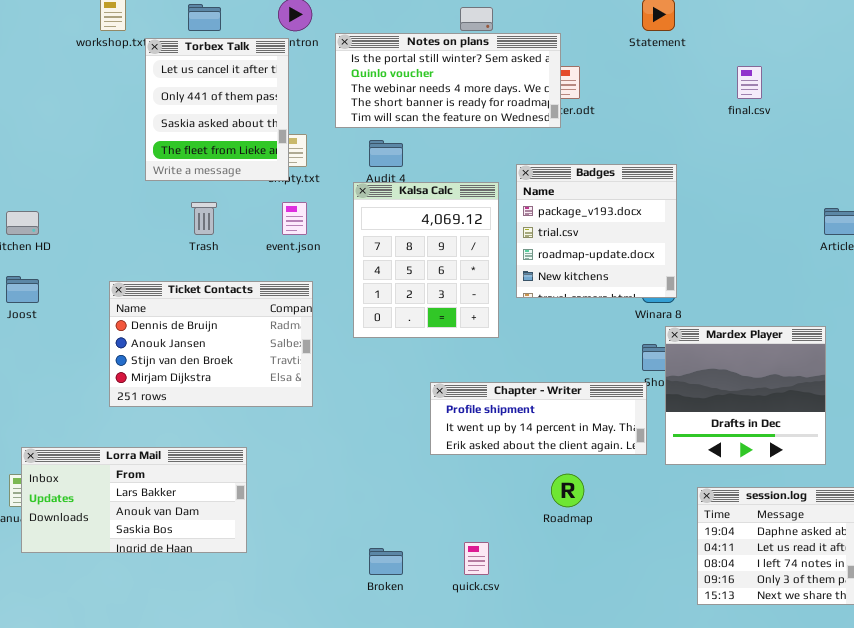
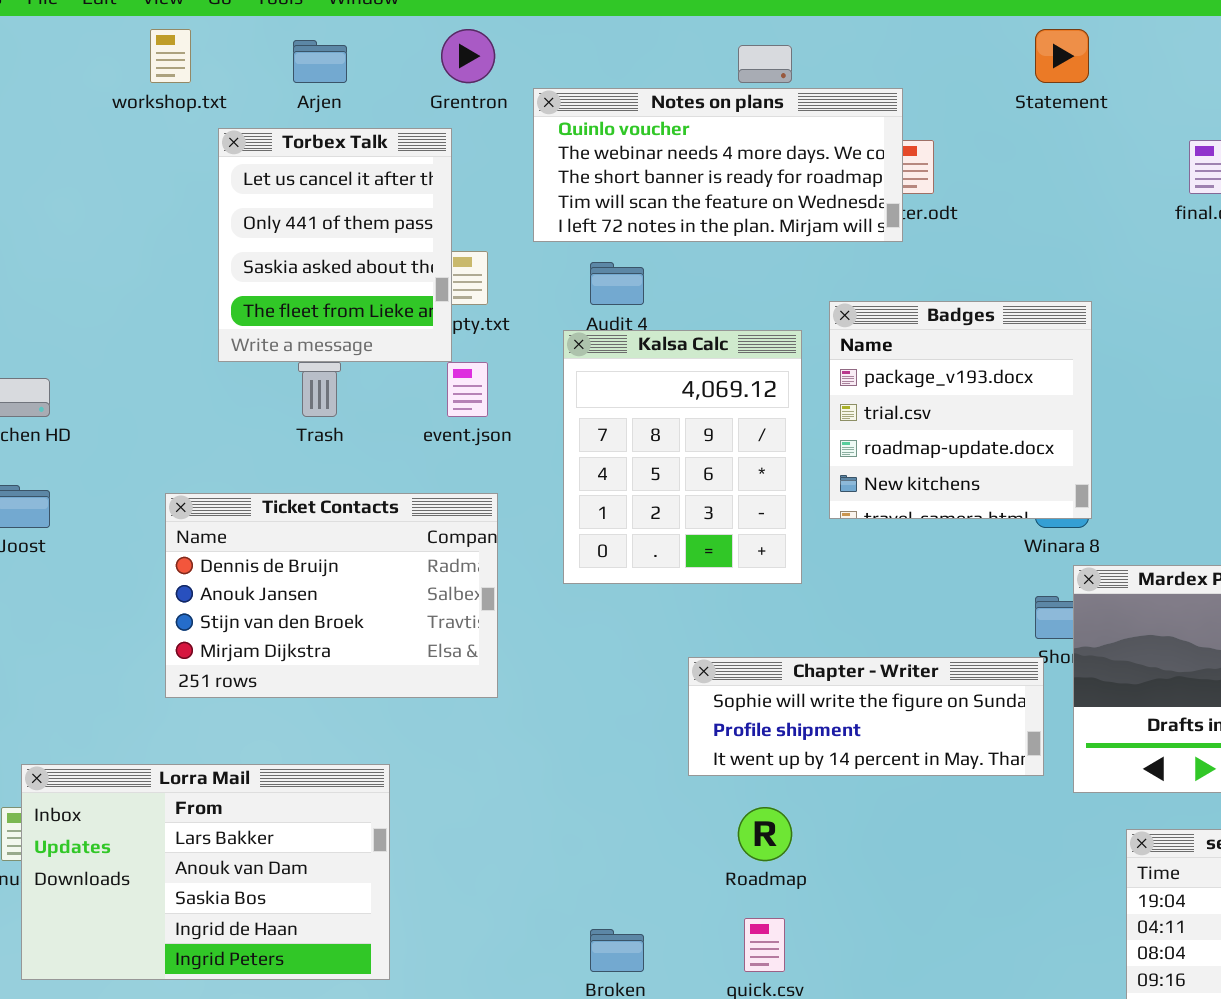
Notes on plans: [335,33,561,128] -> [533,88,903,242], scrolled down 1 row
Torbex Talk: [145,38,289,181] -> [218,128,452,362], moved
Chapter - Writer: [430,382,647,455] -> [688,657,1044,776], scrolled up 1 row
Lorra Mail: [21,447,247,553] -> [21,764,390,980], resized
Roadmap: [551,474,584,507] -> [738,807,792,861], moved

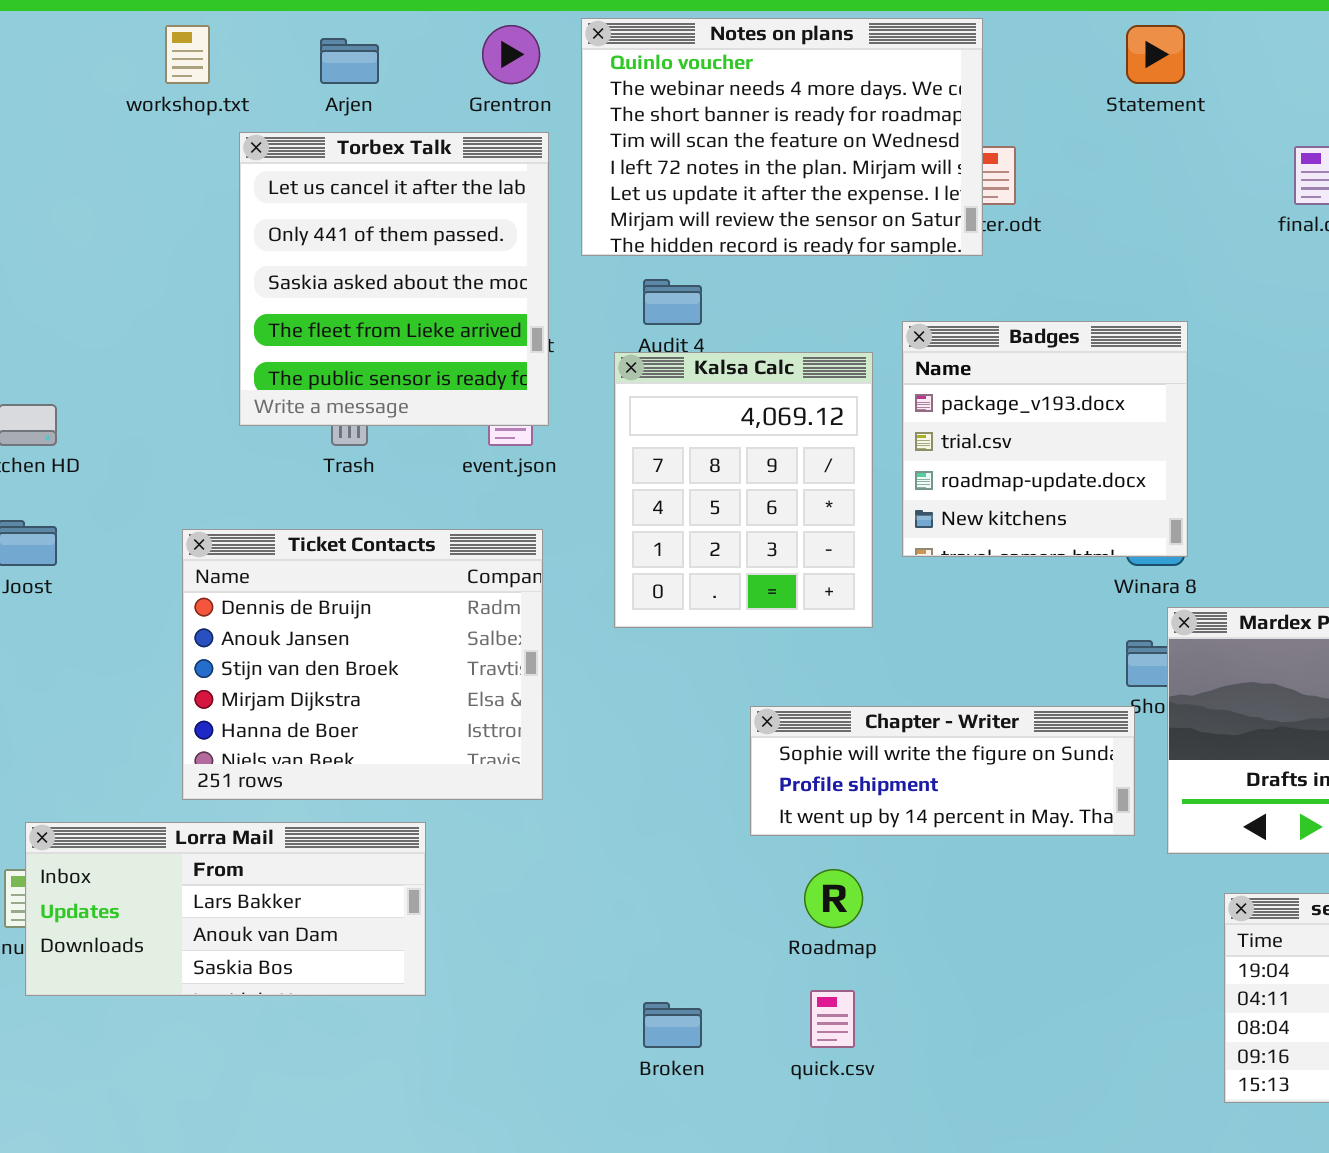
Notes on plans: [533,88,903,242] -> [581,18,983,256], resized
Torbex Talk: [218,128,452,362] -> [239,132,549,426], resized
Ticket Contacts: [165,493,498,698] -> [182,529,543,800], resized
Lorra Mail: [21,764,390,980] -> [25,822,426,996], resized

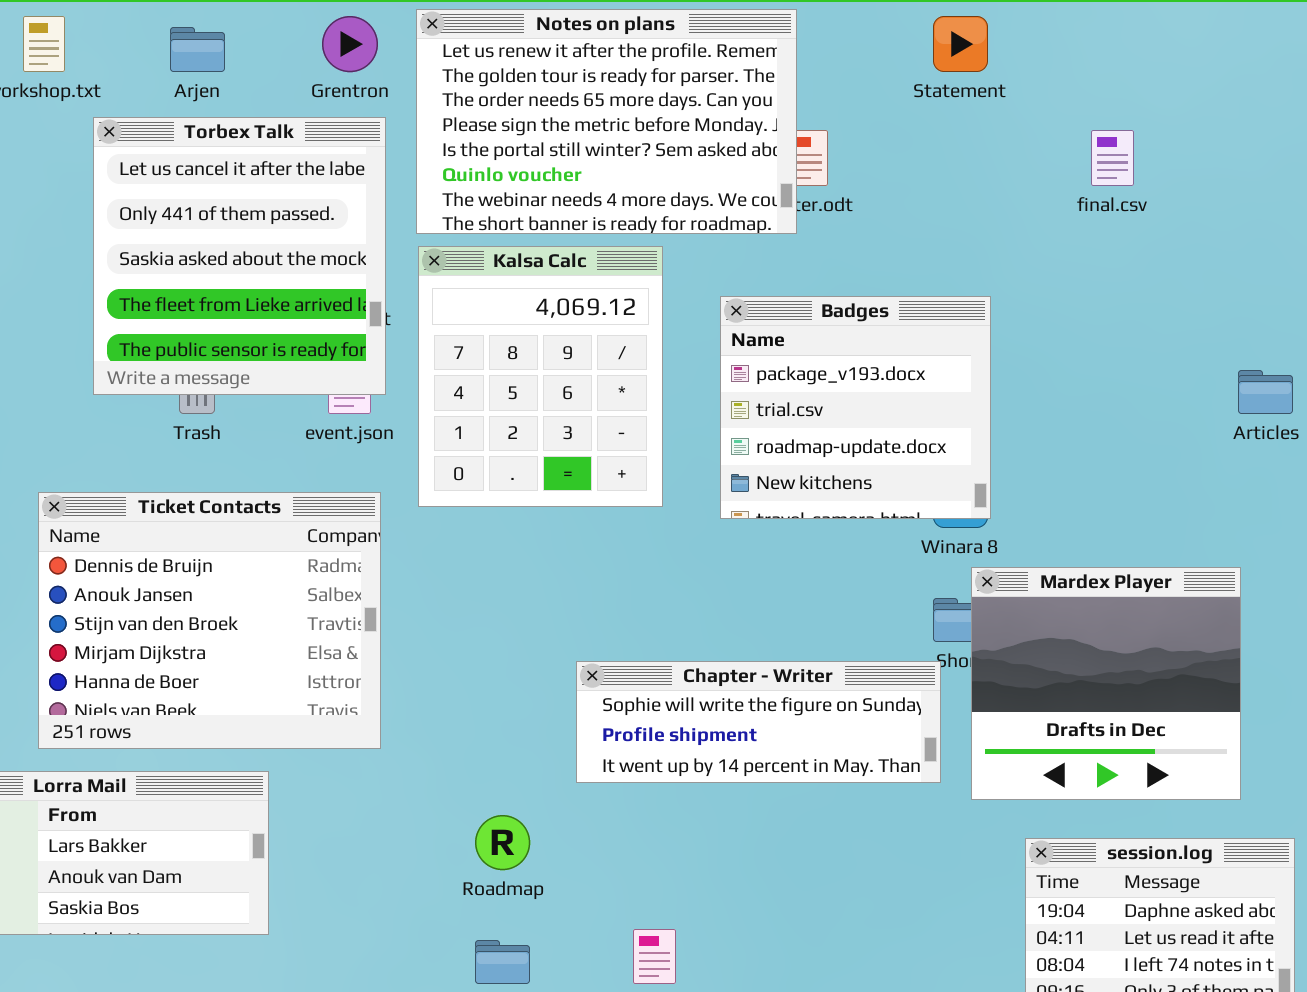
Notes on plans: [581,18,983,256] -> [416,9,797,234], scrolled up 5 rows
Kalsa Calc: [614,352,873,628] -> [418,246,663,507], moved
Roadmap: [804,869,863,928] -> [475,815,530,870], moved

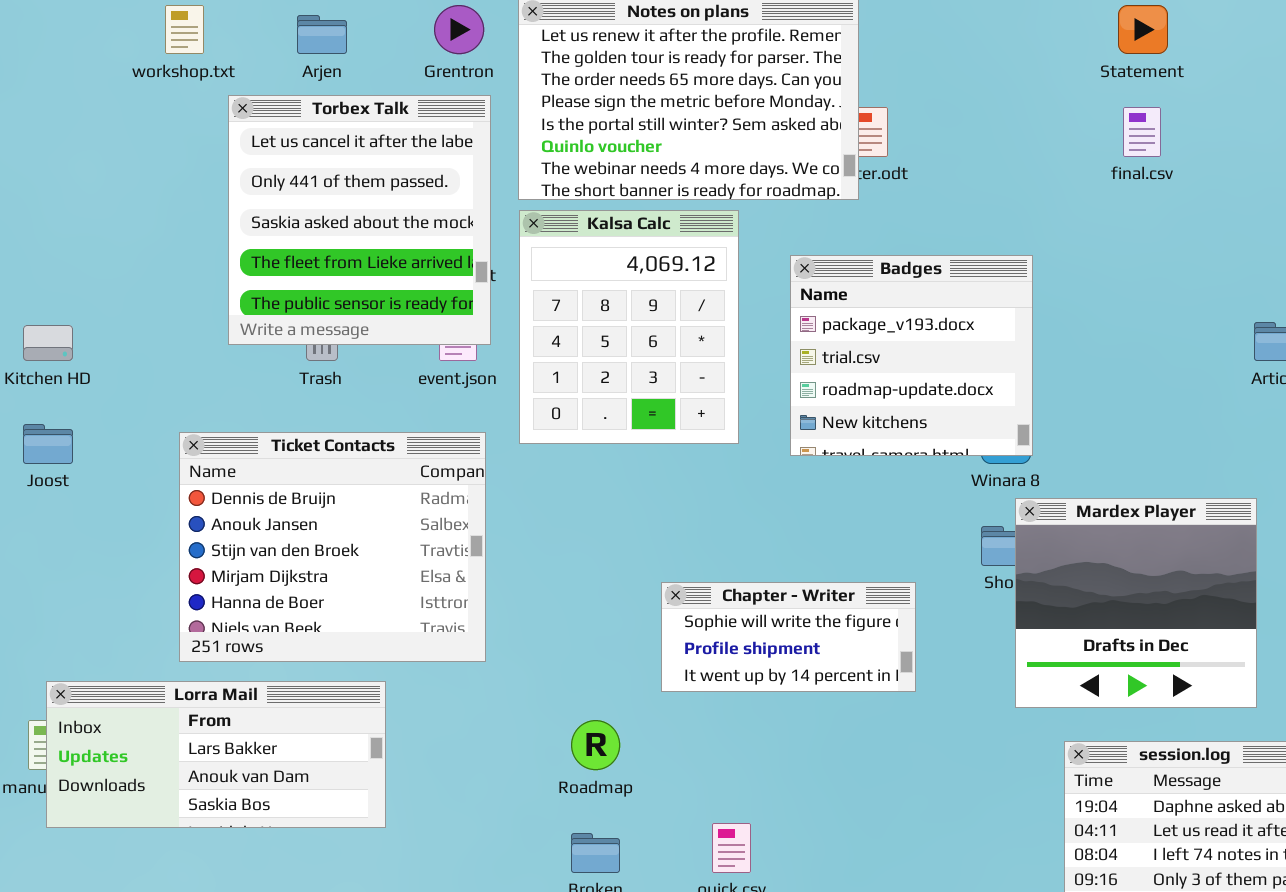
Statement: [933,16,988,72] -> [1118,5,1168,54], moved
Chapter - Writer: [576,661,941,783] -> [661,582,916,692], resized

